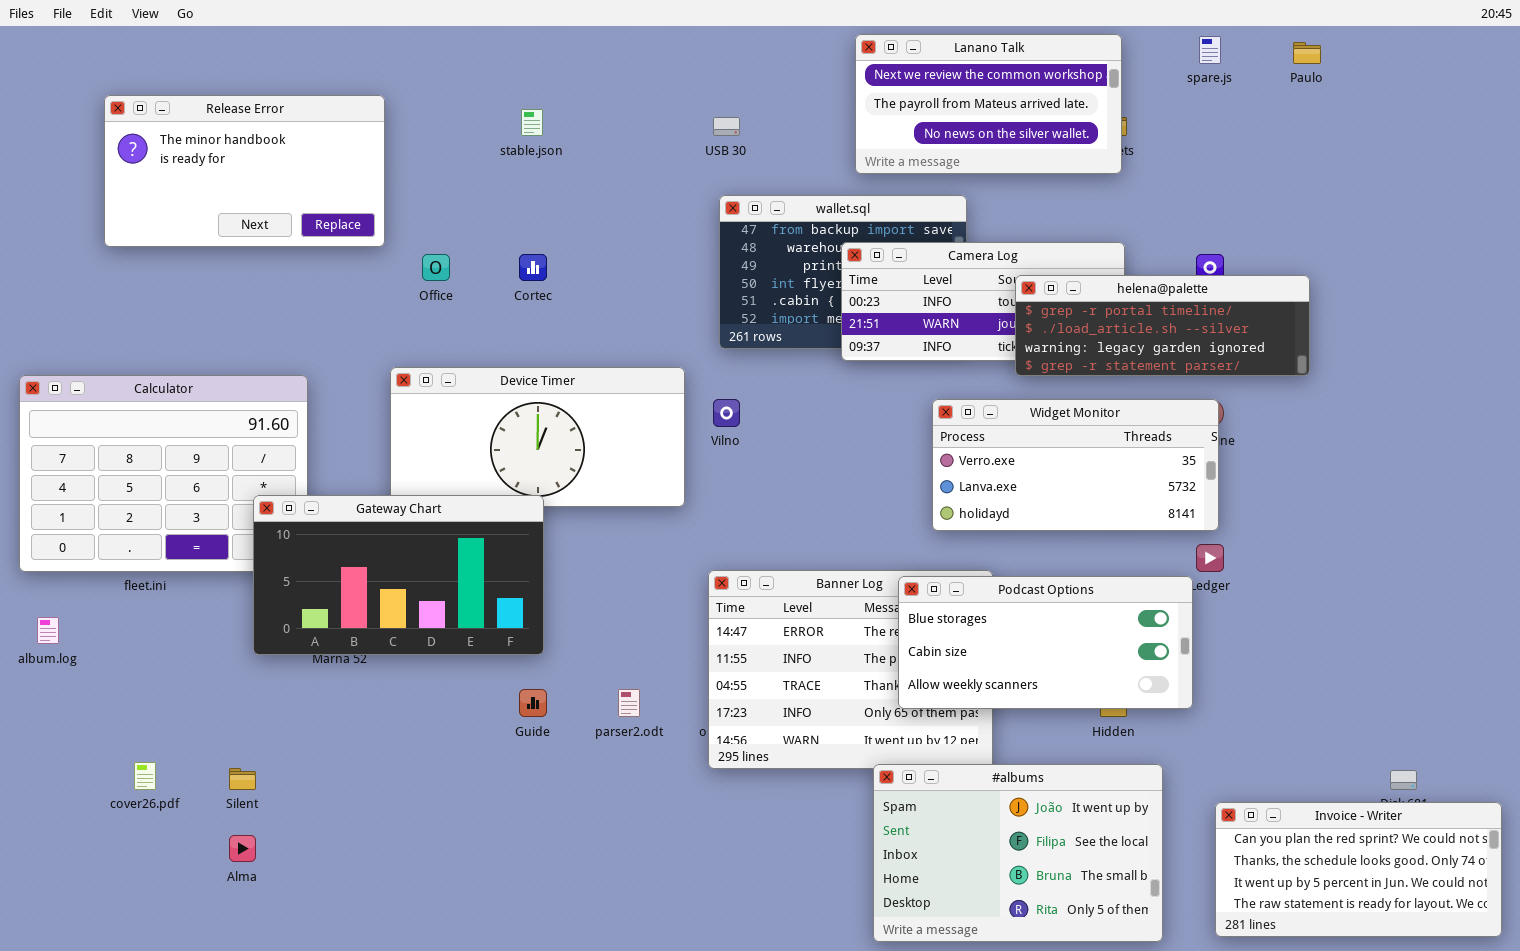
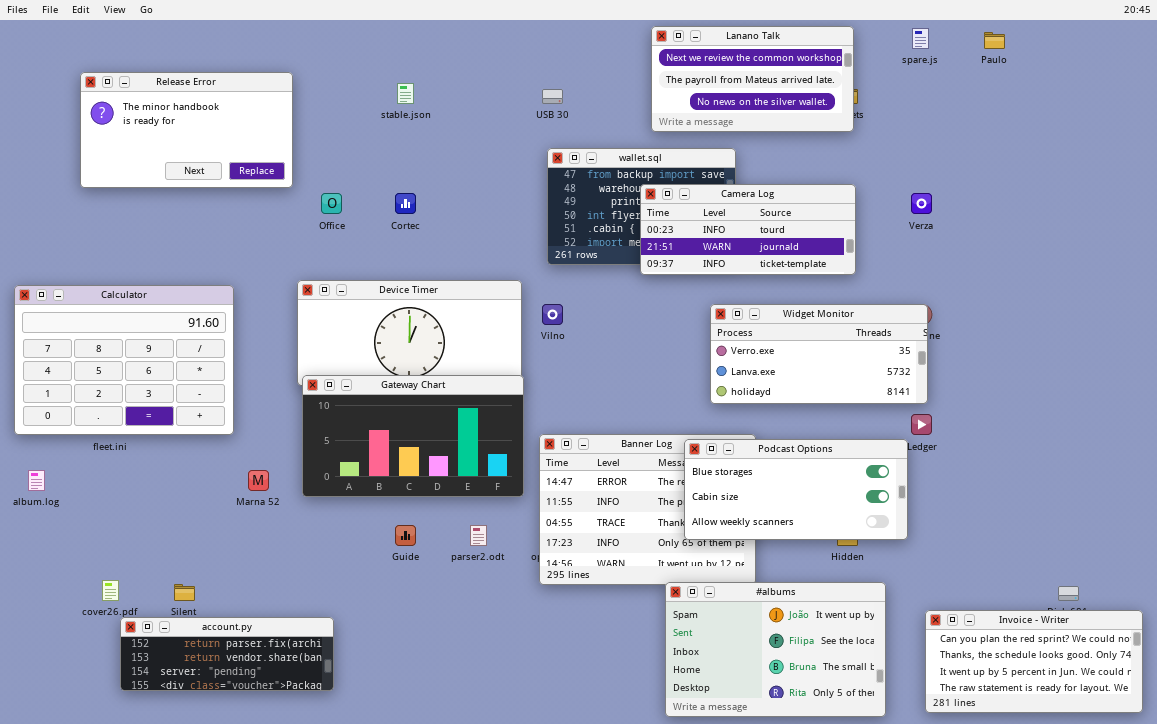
helena@palette: [1015,275,1310,376] -> none, closed
Gateway Chart: [253,495,544,655] -> [302,375,524,497], moved
account.py: none -> [120,617,334,691], opened

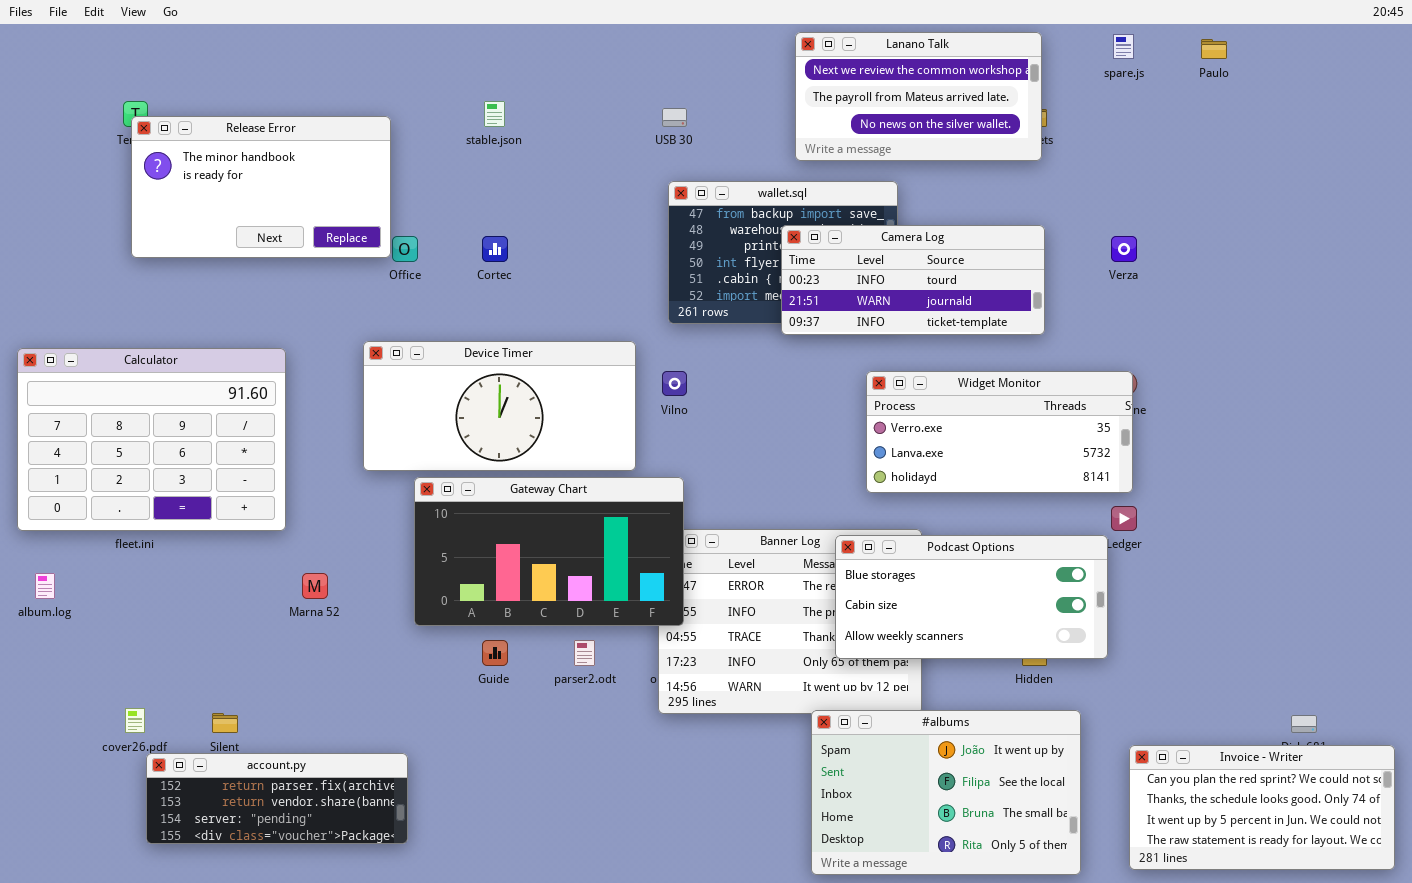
Release Error: [80,72,293,188] -> [131,116,391,258], moved
Gateway Chart: [302,375,524,497] -> [414,477,684,626], moved

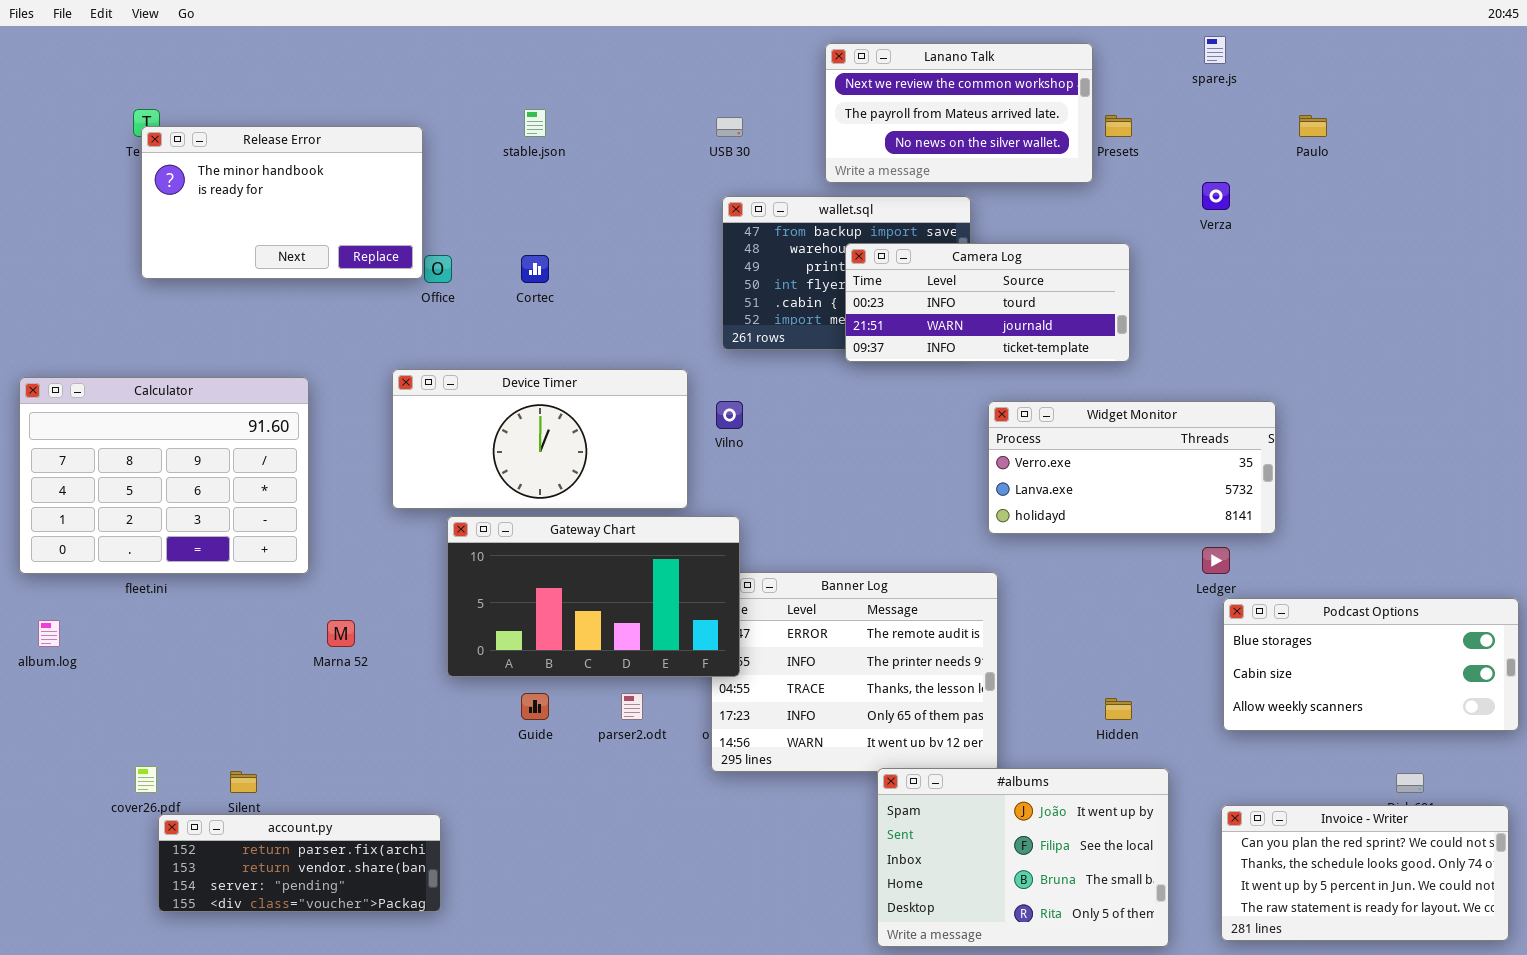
Lanano Talk: [795,32,1042,161] -> [825,43,1093,183], moved
Paulo: [1201,39,1227,59] -> [1299,115,1327,137], moved
Verza: [1111,236,1137,262] -> [1202,182,1230,210], moved
Widget Monitor: [866,371,1133,493] -> [988,401,1276,534], moved
Podcast Options: [835,535,1108,659] -> [1223,598,1519,731], moved

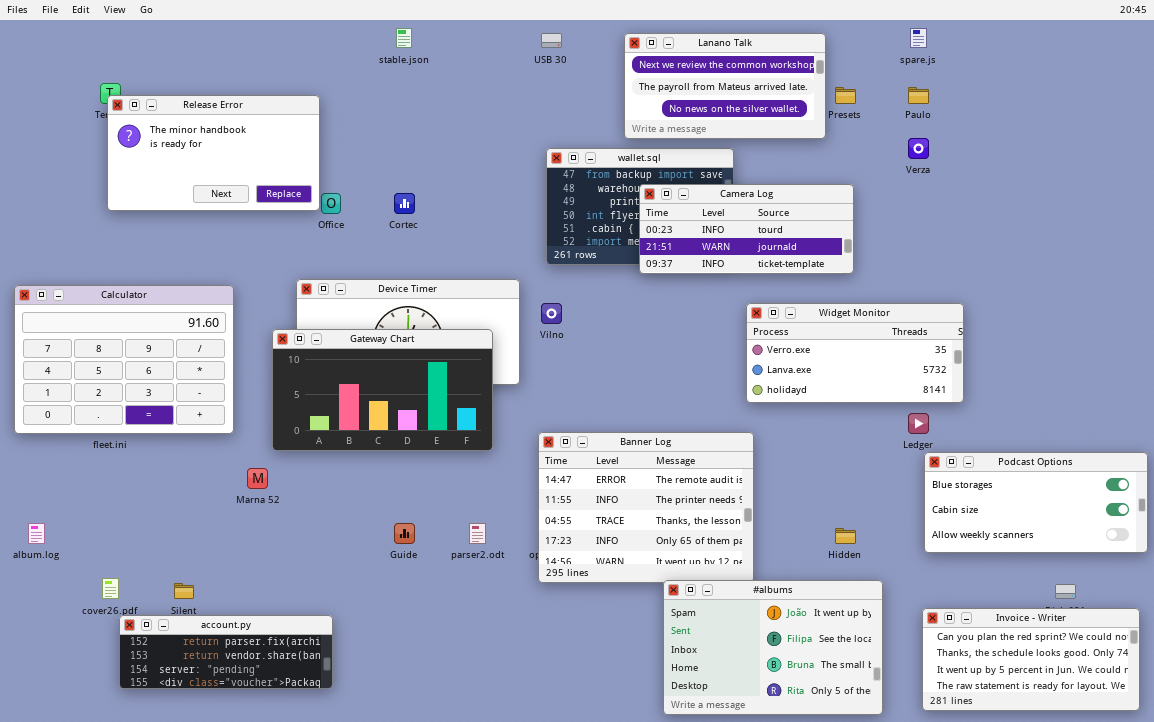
stable.json: [524,109,546,137] -> [396,28,412,48], moved
Paulo: [1299,115,1327,137] -> [908,87,929,104], moved
USB 30: [716,117,743,137] -> [541,33,562,48], moved
Gateway Chart: [447,516,740,677] -> [272,329,493,451], moved
album.log: [38,620,60,647] -> [28,523,45,544], moved

